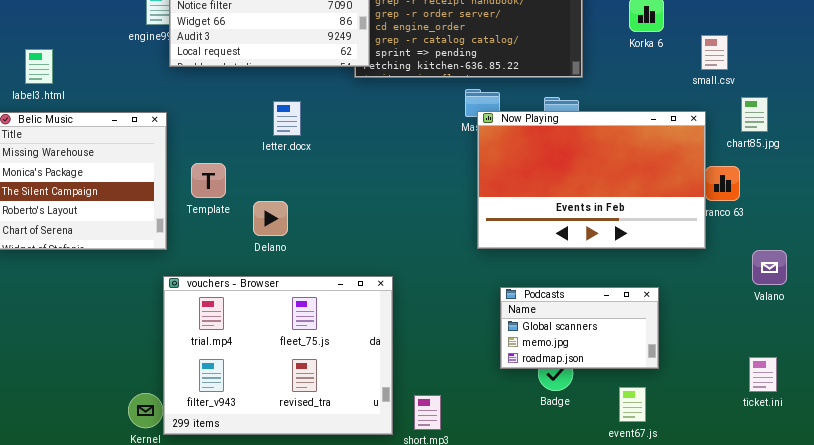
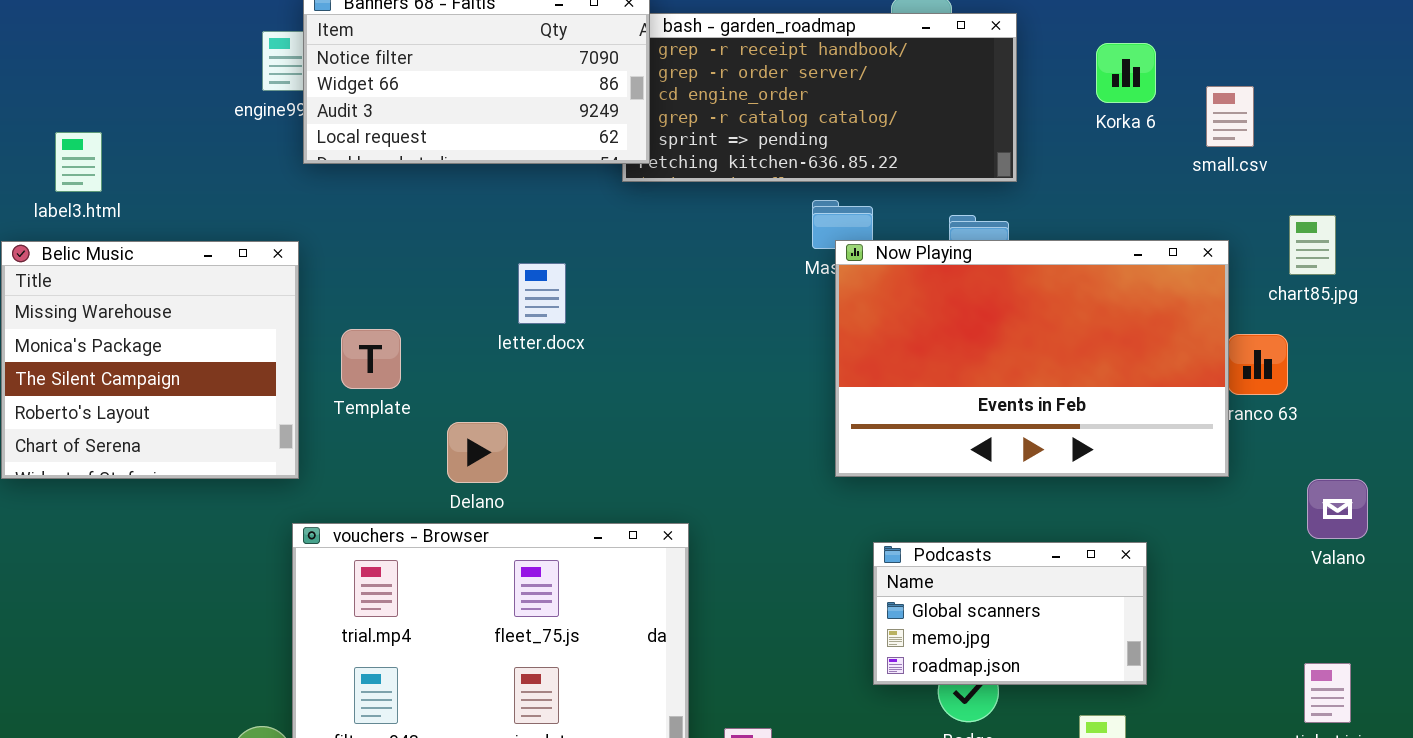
small.csv: [701,35,728,70] -> [1206,86,1254,147], moved
letter.docx: [273,101,301,136] -> [518,263,566,324], moved
Delano: [253,201,288,236] -> [447,422,508,483], moved

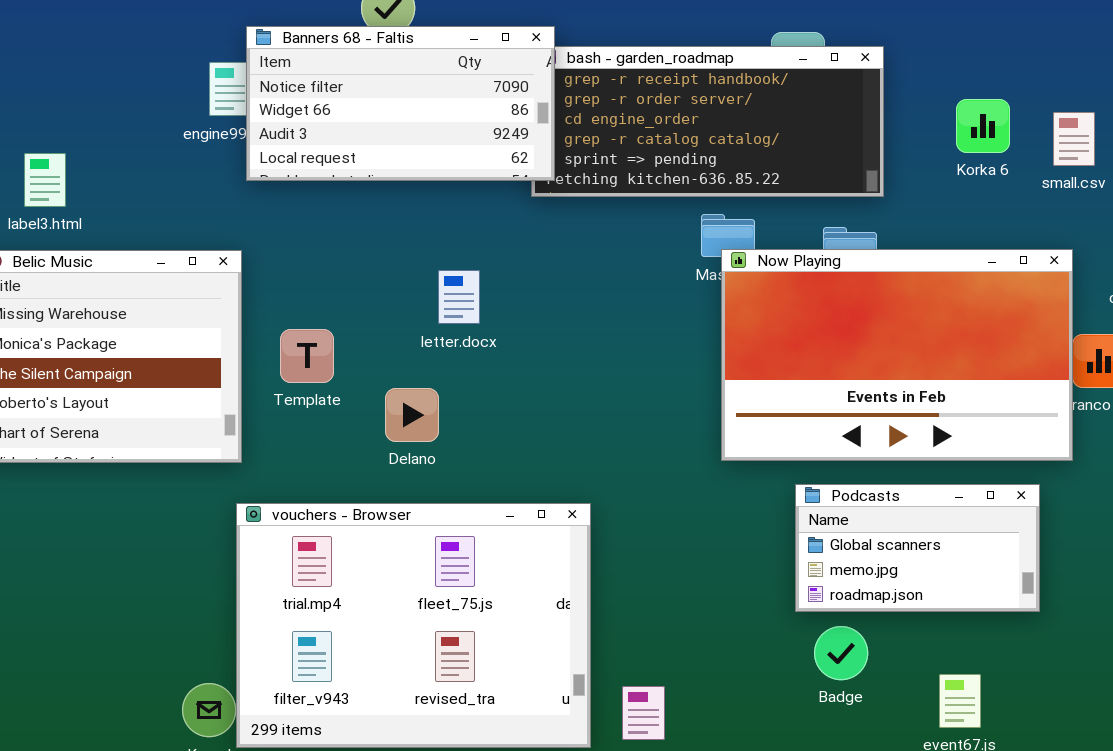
Korka 6: [1096,43,1156,103] -> [956,99,1010,153], moved
Delano: [447,422,508,483] -> [385,388,439,442], moved
Podcasts: [873,542,1147,685] -> [795,484,1040,612], moved

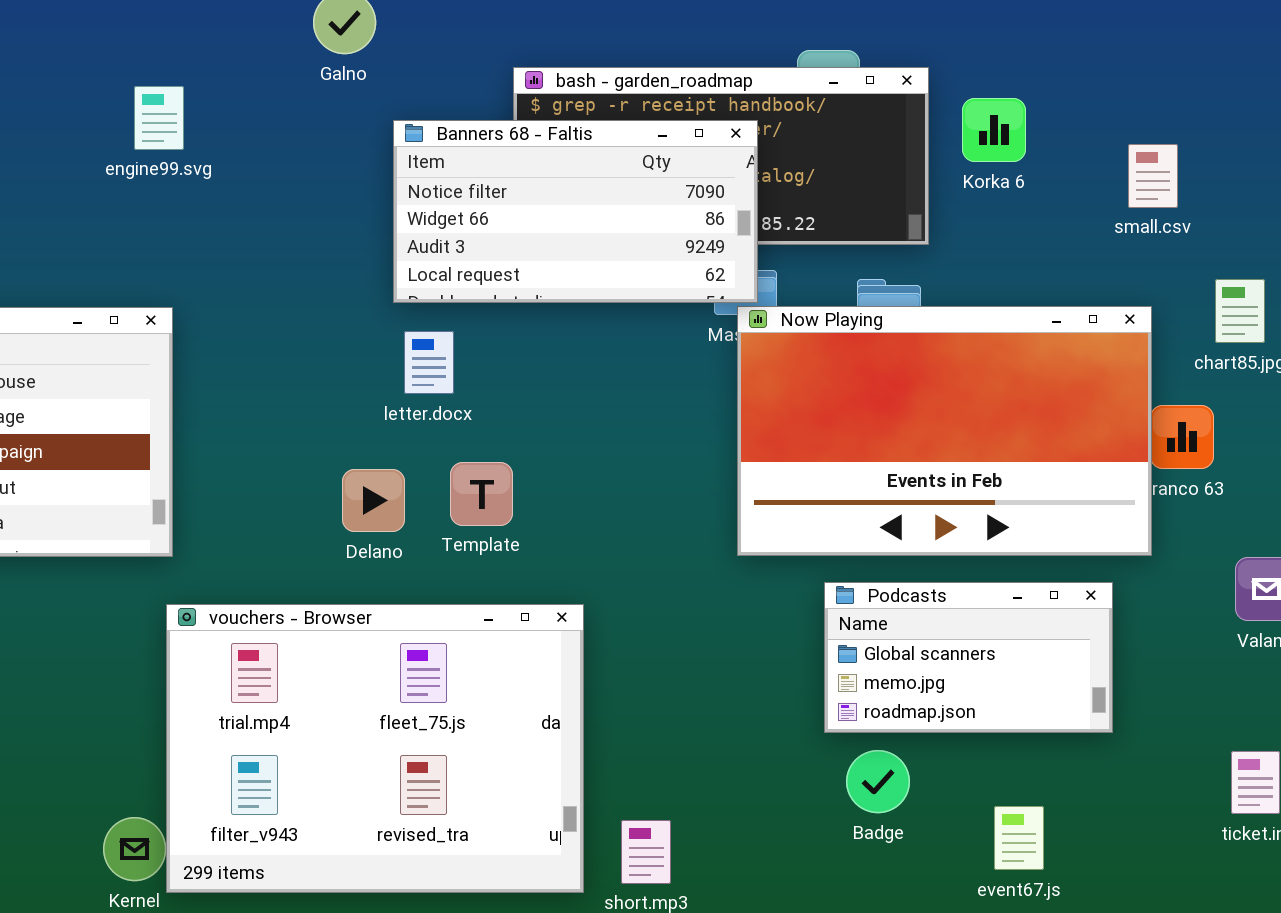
Banners 68 - Faltis: [246,26,555,181] -> [393,120,758,303], moved
Korka 6: [956,99,1010,153] -> [962,98,1026,162], moved
Template: [280,329,334,383] -> [450,462,513,526], moved

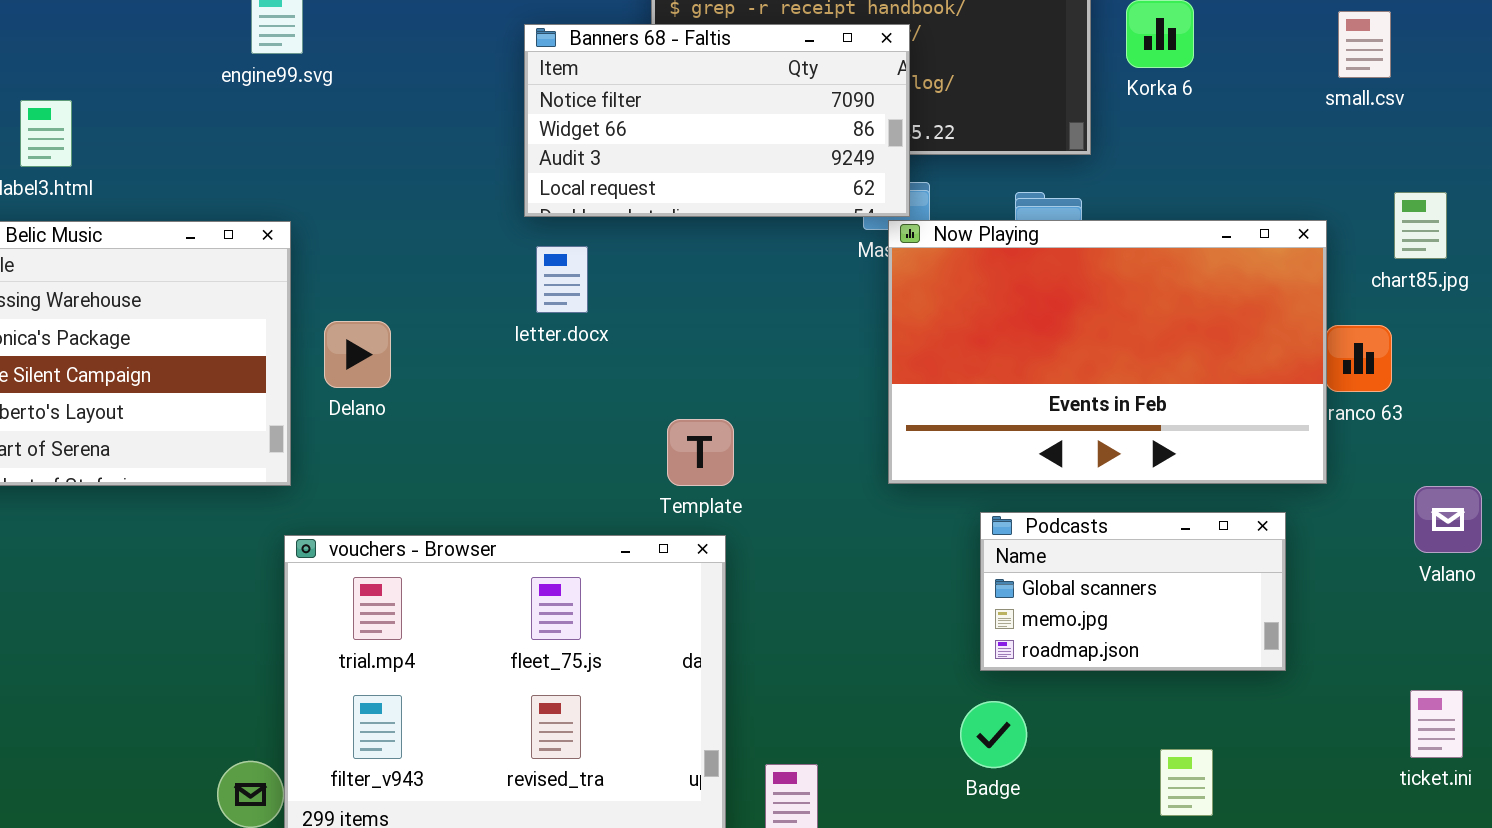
small.csv: [1128,144,1178,208] -> [1338,11,1391,78], moved
Template: [450,462,513,526] -> [667,419,734,486], moved
Delano: [342,469,405,532] -> [324,321,391,388], moved
Badge: [846,750,910,813] -> [960,701,1027,768], moved

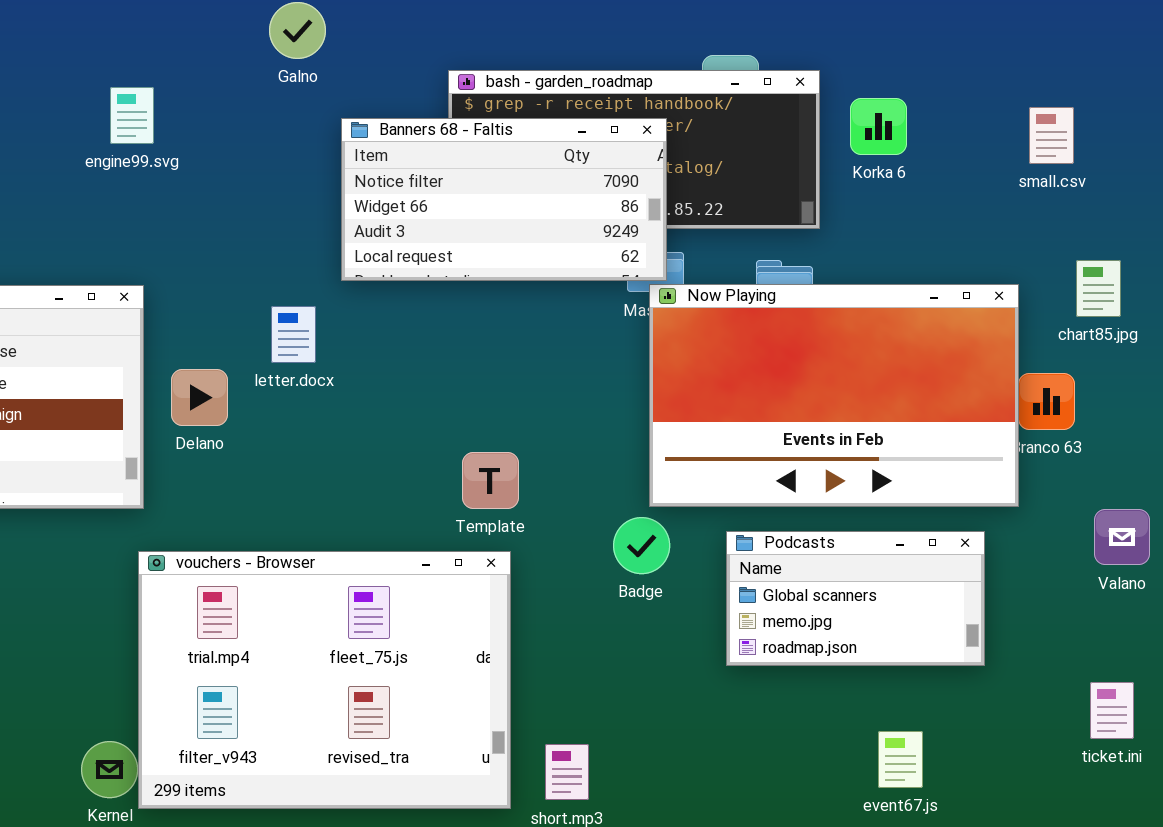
letter.docx: [536,246,588,313] -> [271,306,316,363], moved
Badge: [960,701,1027,768] -> [613,517,670,574], moved

